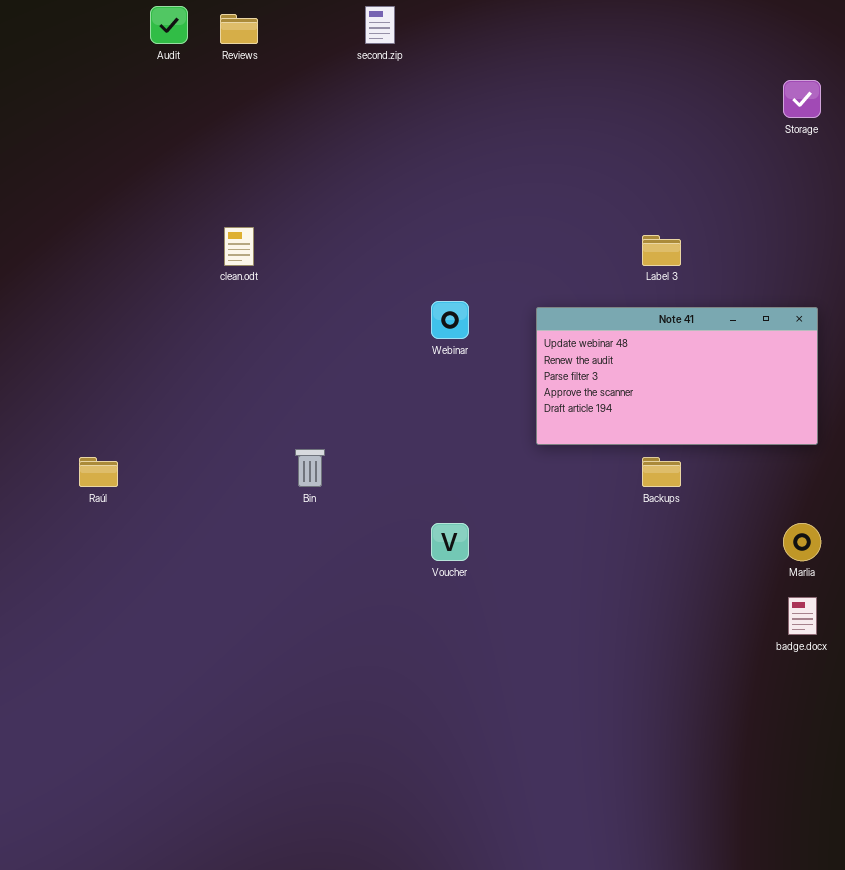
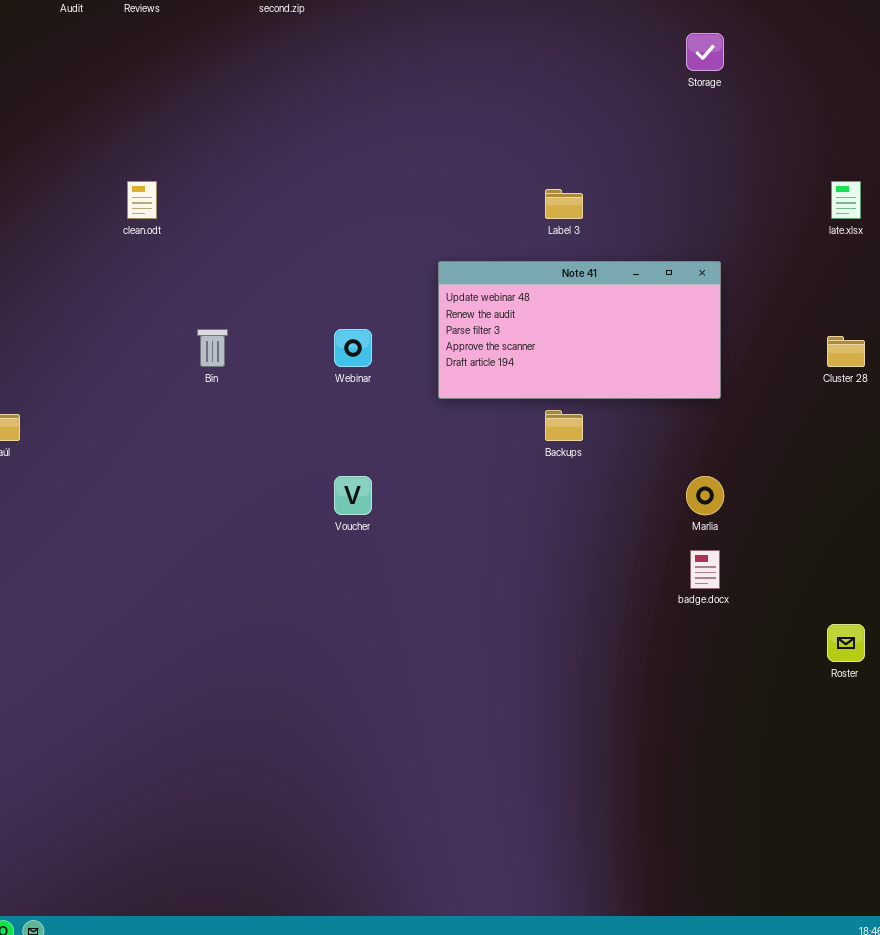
Webinar: [431,301,469,339] -> [334,329,372,367], moved
Bin: [295,449,325,487] -> [197,329,228,367], moved

